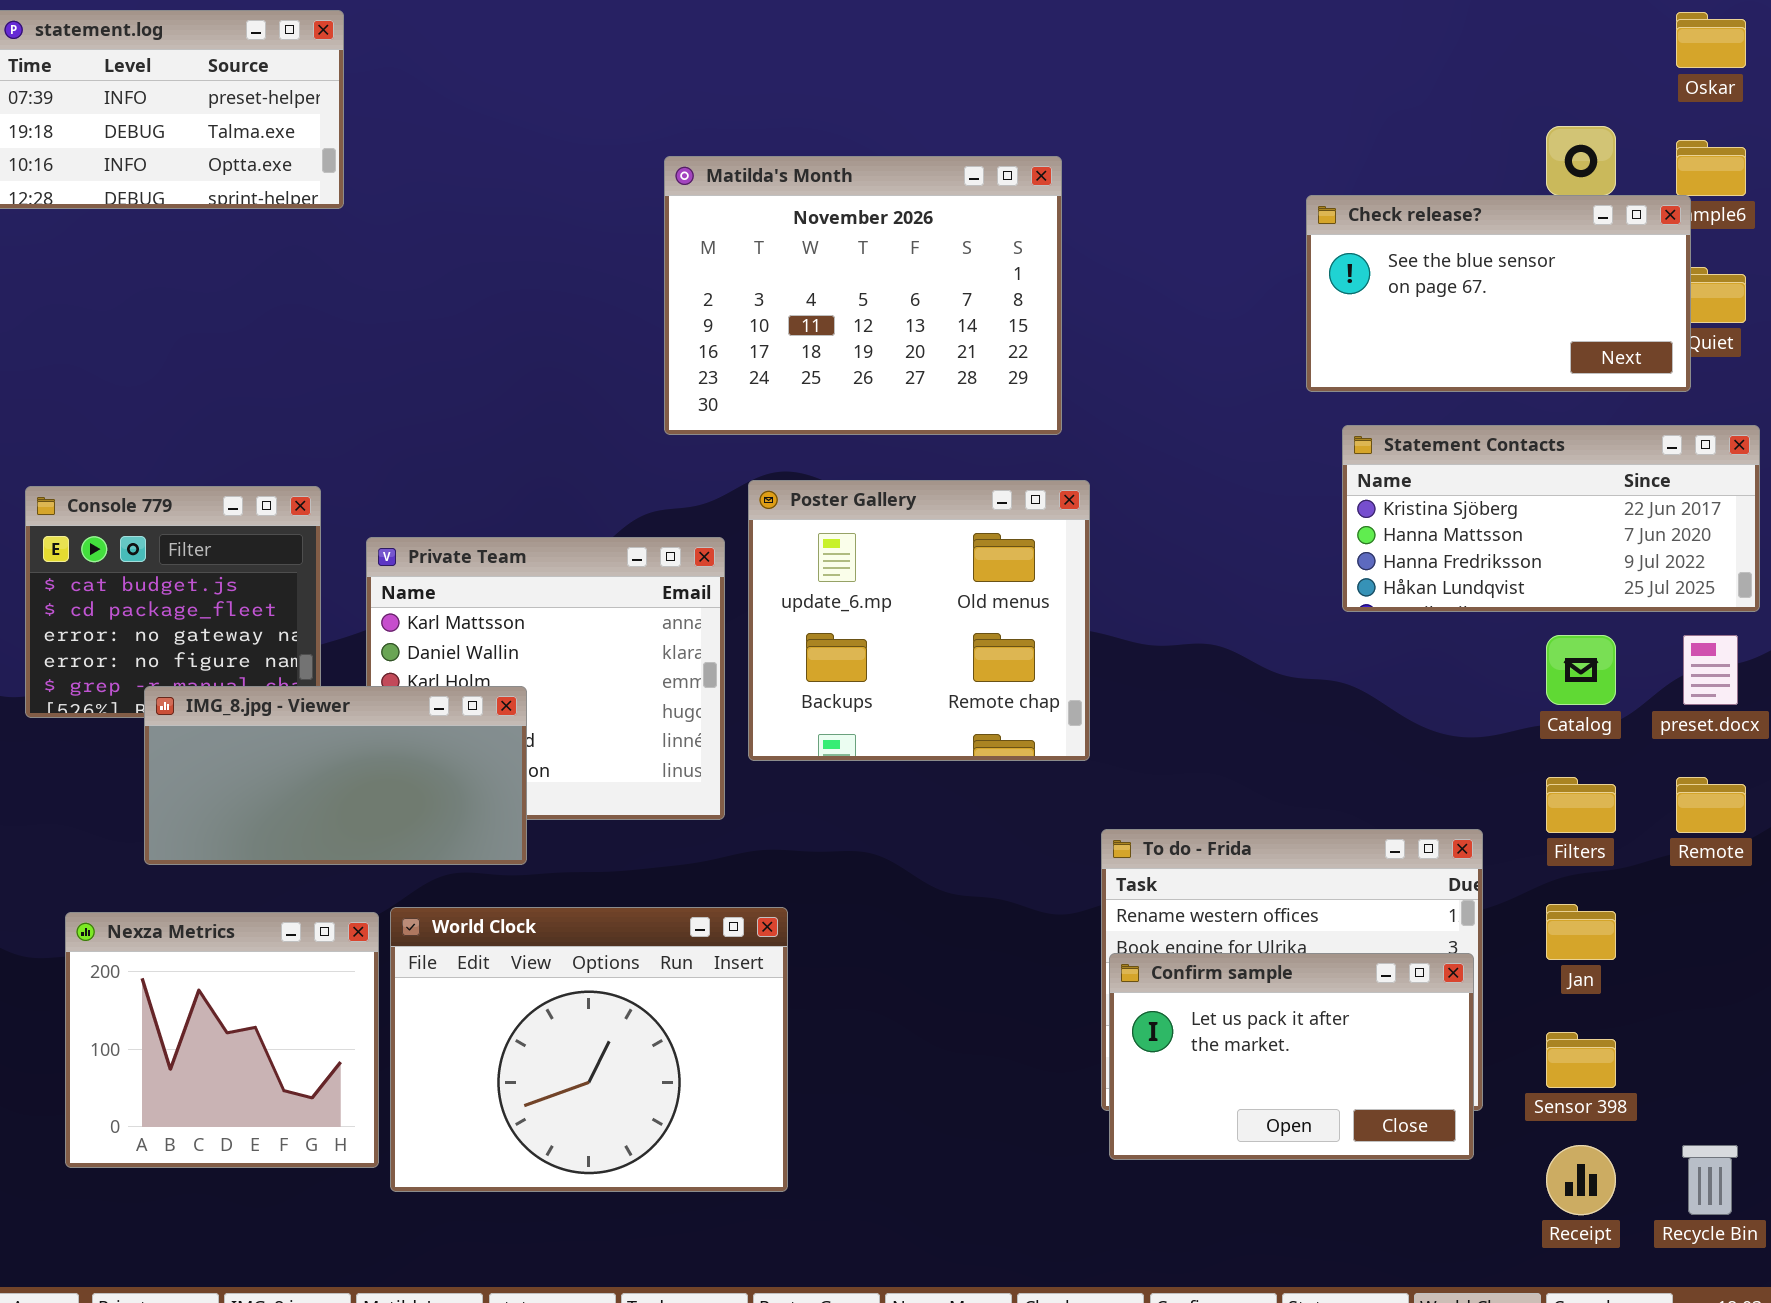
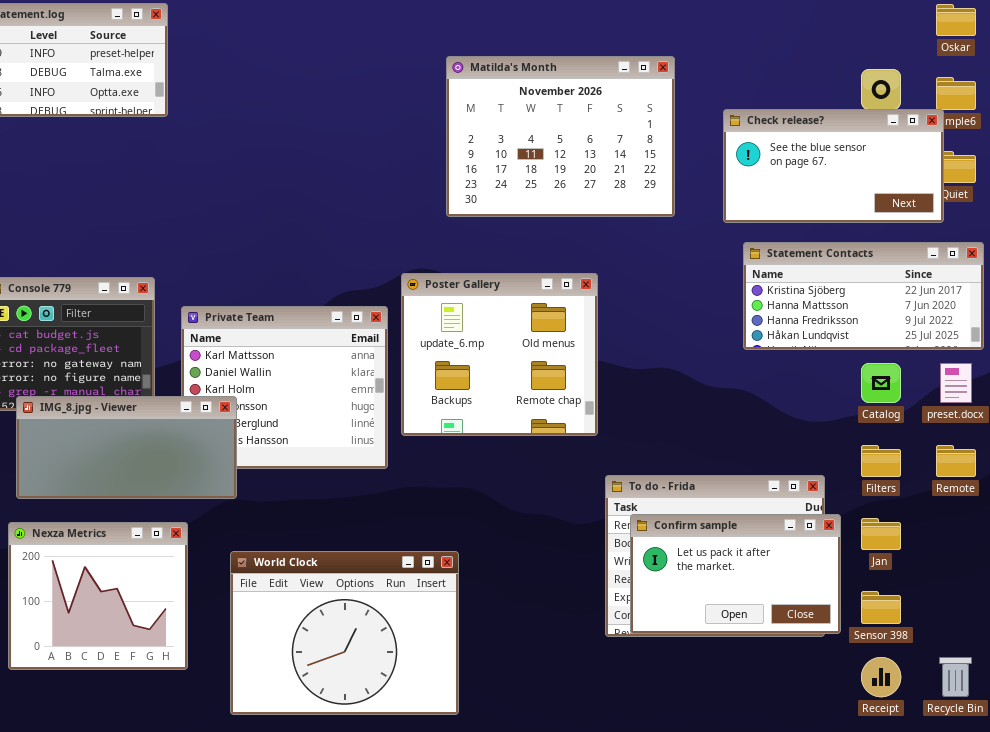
Matilda's Month: [664,156,1062,435] -> [446,56,675,217], moved
IMG_8.jpg - Viewer: [144,686,527,865] -> [16,396,237,499], moved
World Clock: [390,907,788,1192] -> [230,551,459,715], moved
Confirm sample: [1109,953,1474,1160] -> [630,514,841,634], moved

